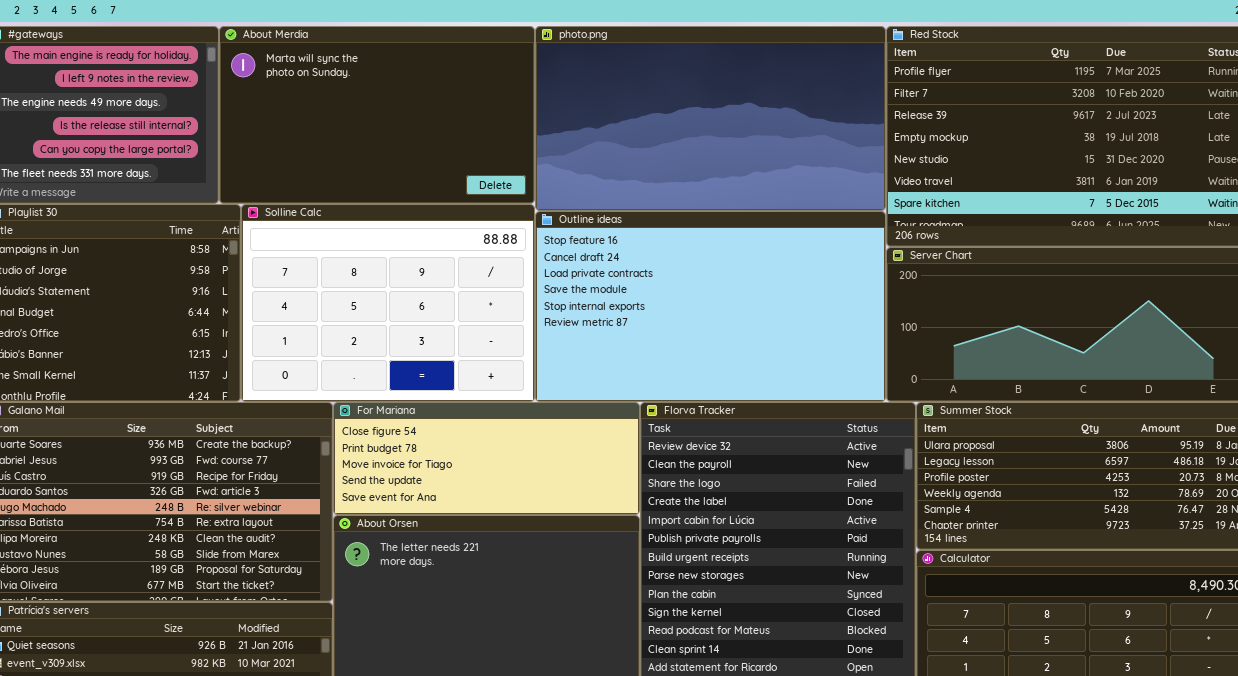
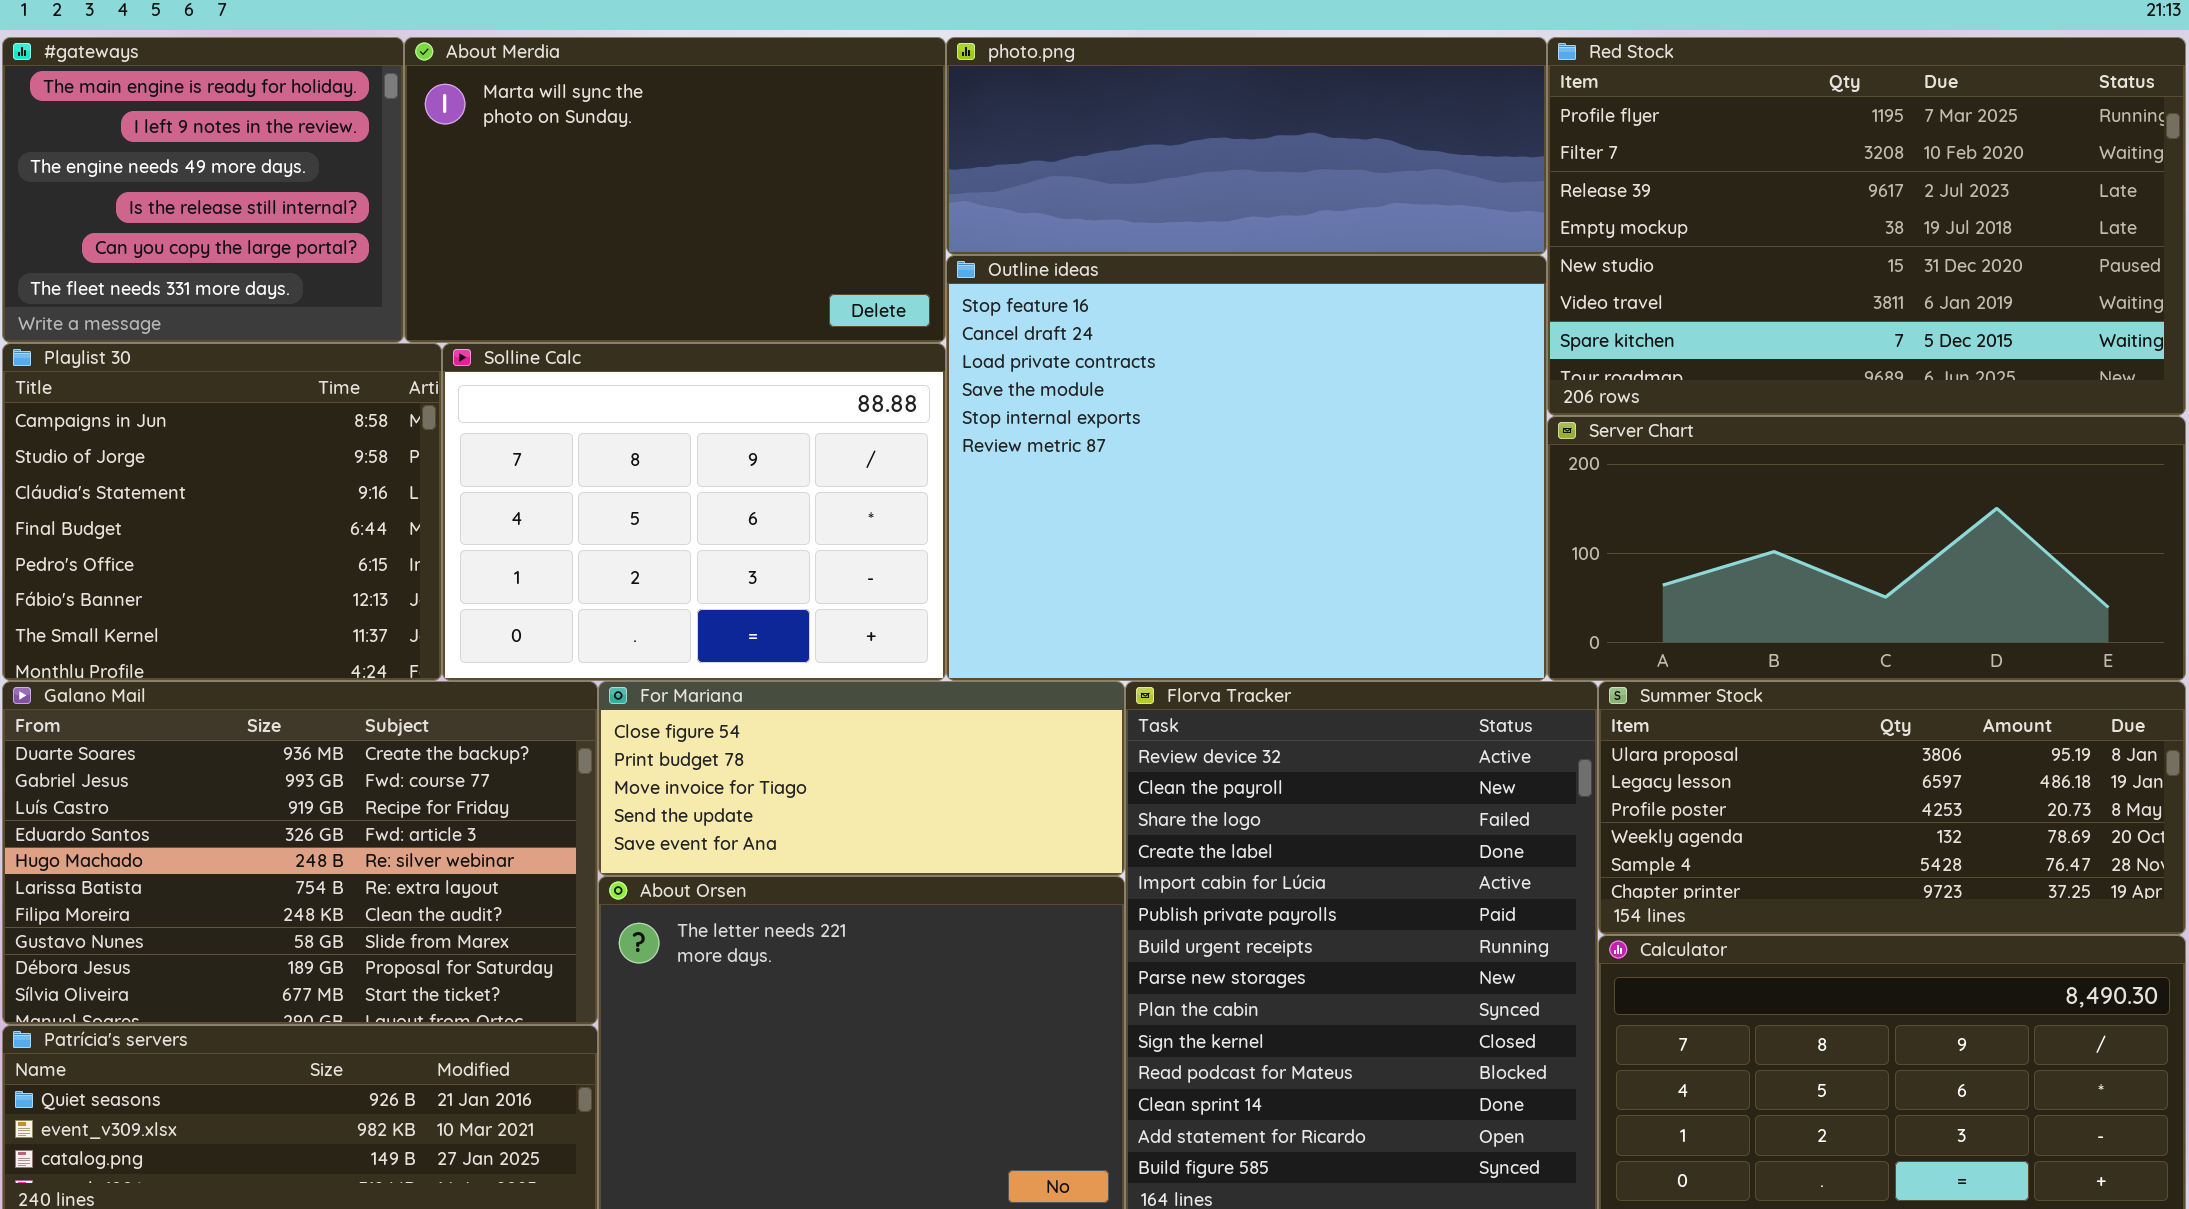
photo.png: [535,26,886,211] -> [946,37,1547,255], resized
Outline ideas: [535,211,886,402] -> [946,255,1547,681], resized

